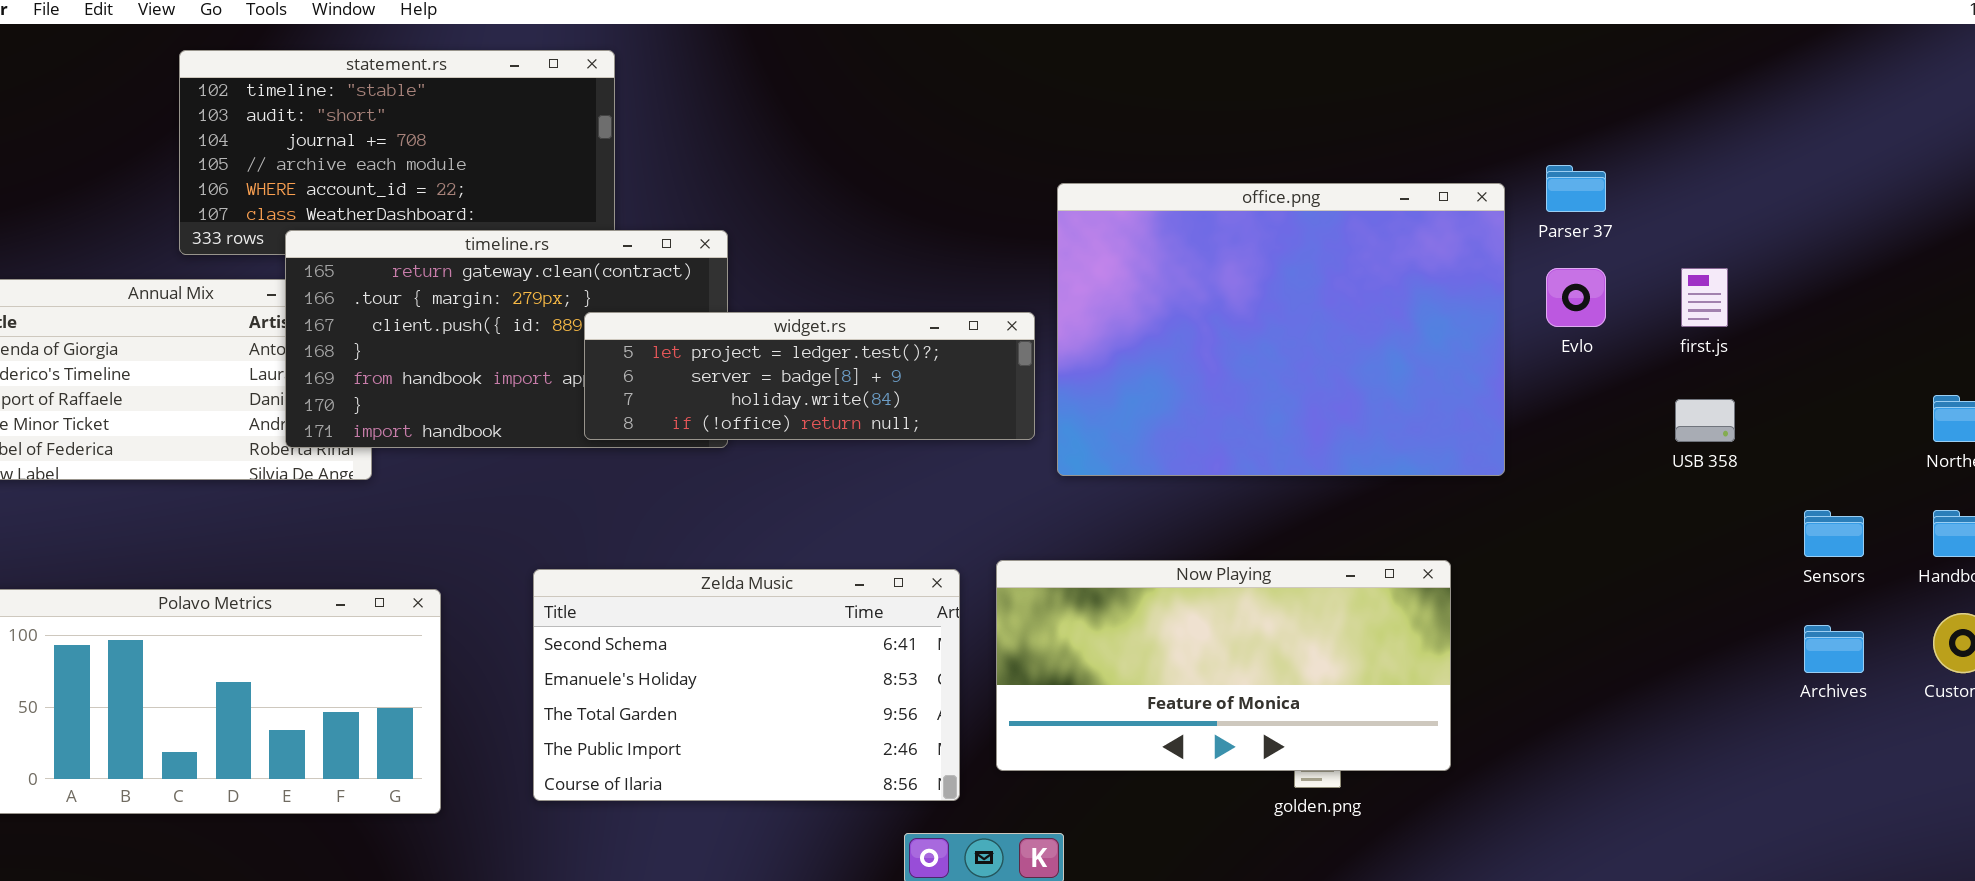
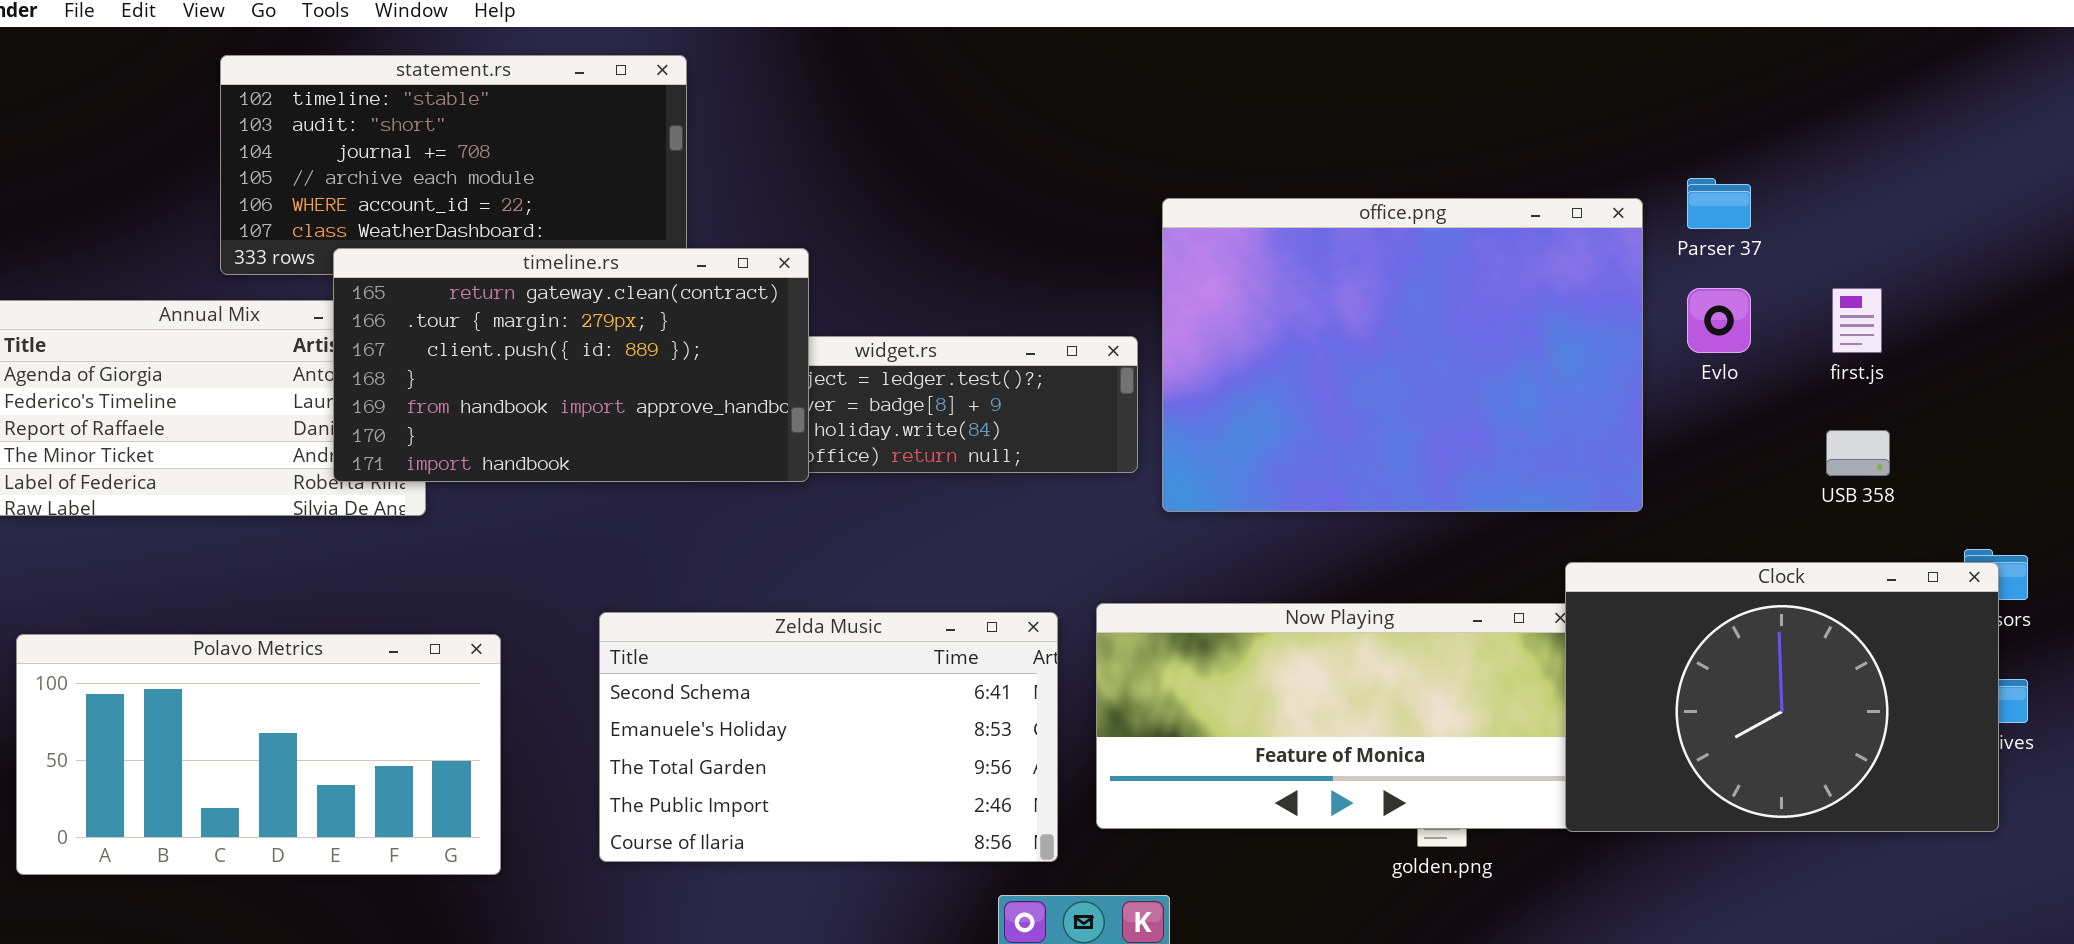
timeline.rs: [285,230,728,448] -> [333,248,809,482], raised
Clock: none -> [1565,562,1999,832], opened

